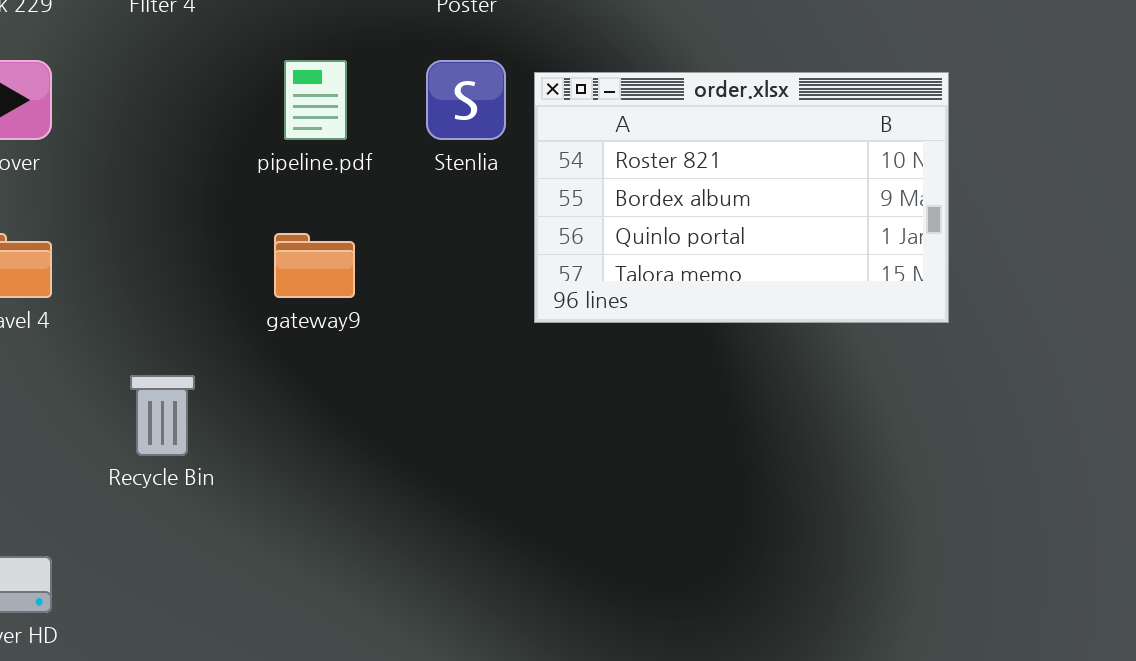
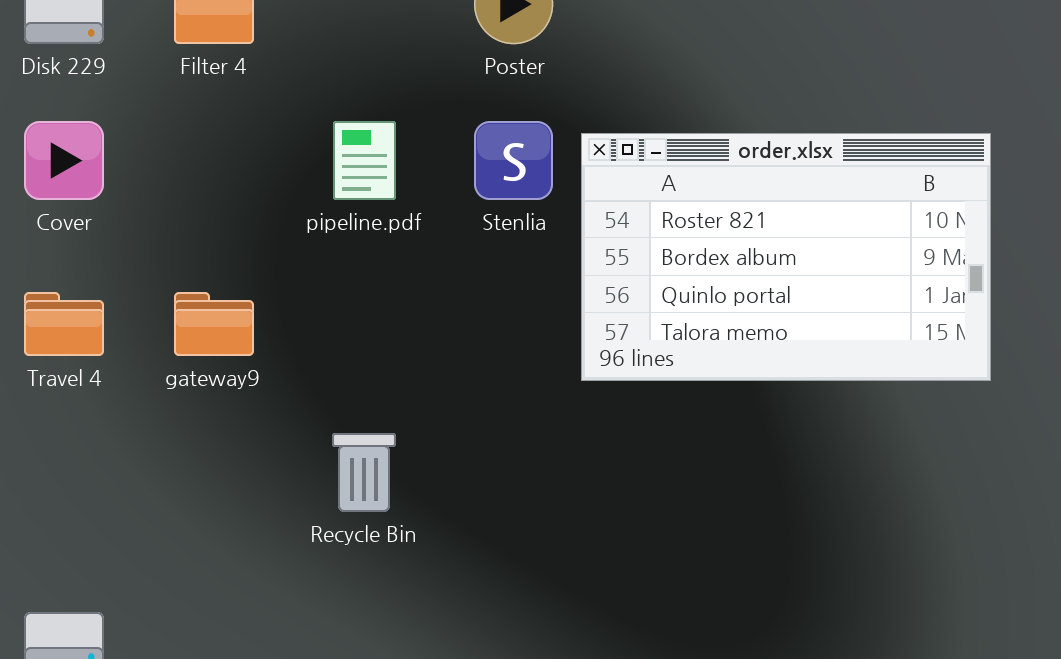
gateway9: [274,233,355,298] -> [174,292,254,356], moved
Recycle Bin: [130,375,195,456] -> [332,433,396,512], moved

